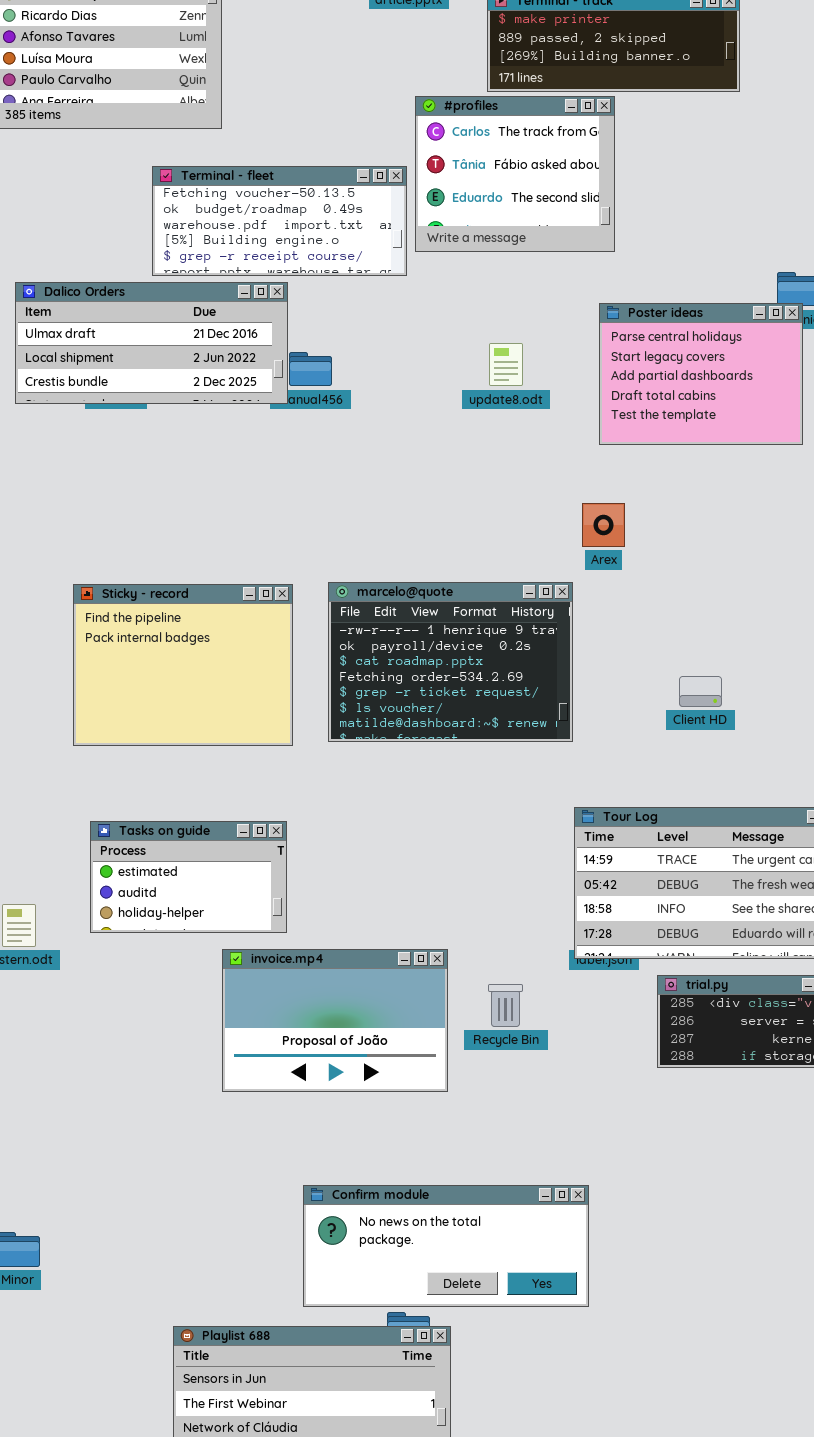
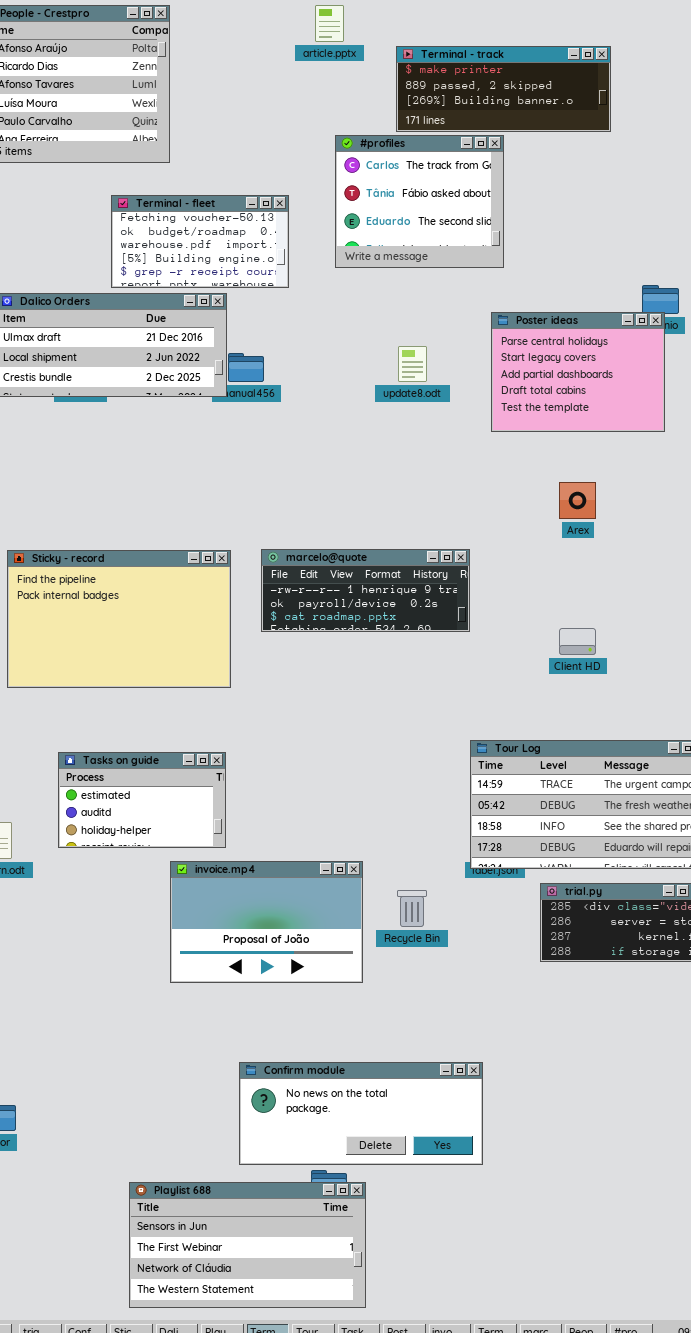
Terminal - fleet: [152,166,407,276] -> [111,195,289,288], resized
Arex: [582,503,625,547] -> [559,482,596,519], moved
marcelo@quote: [328,582,573,742] -> [261,549,470,632], resized
Sticky - record: [73,584,293,746] -> [7,550,231,688], resized

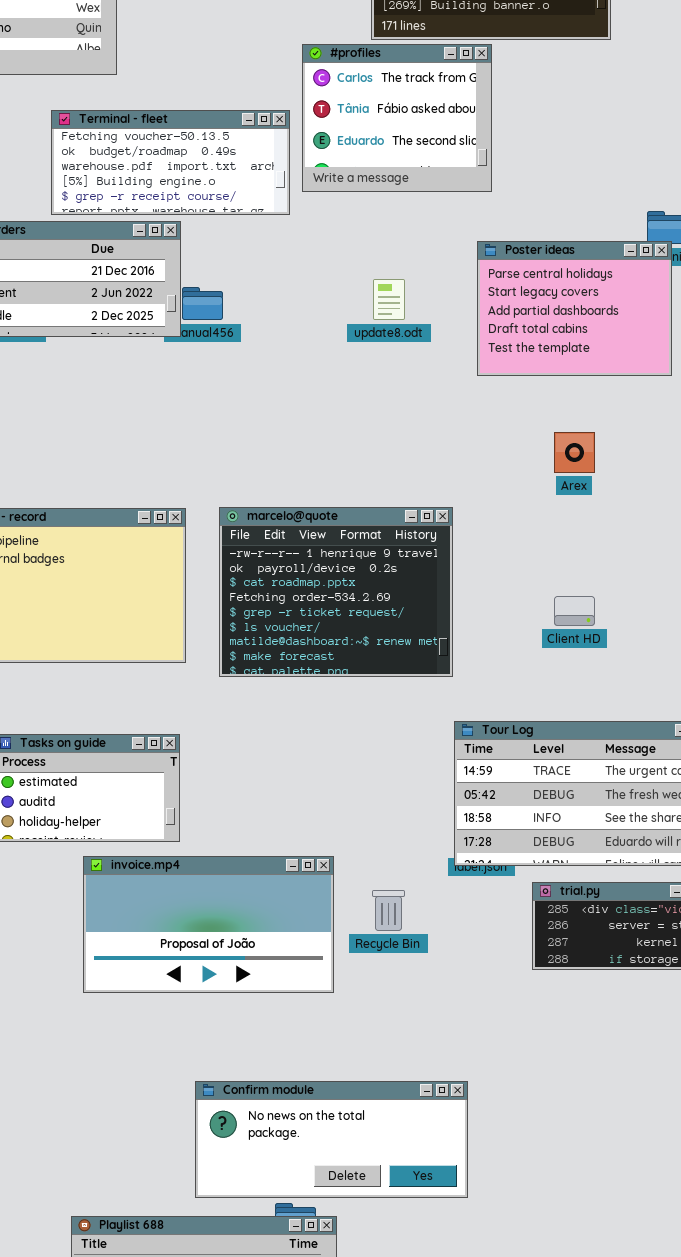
Terminal - fleet: [111,195,289,288] -> [51,110,290,215], resized
marcelo@quote: [261,549,470,632] -> [219,507,453,677], resized
invoice.mp4: [170,861,363,983] -> [83,856,334,993], resized

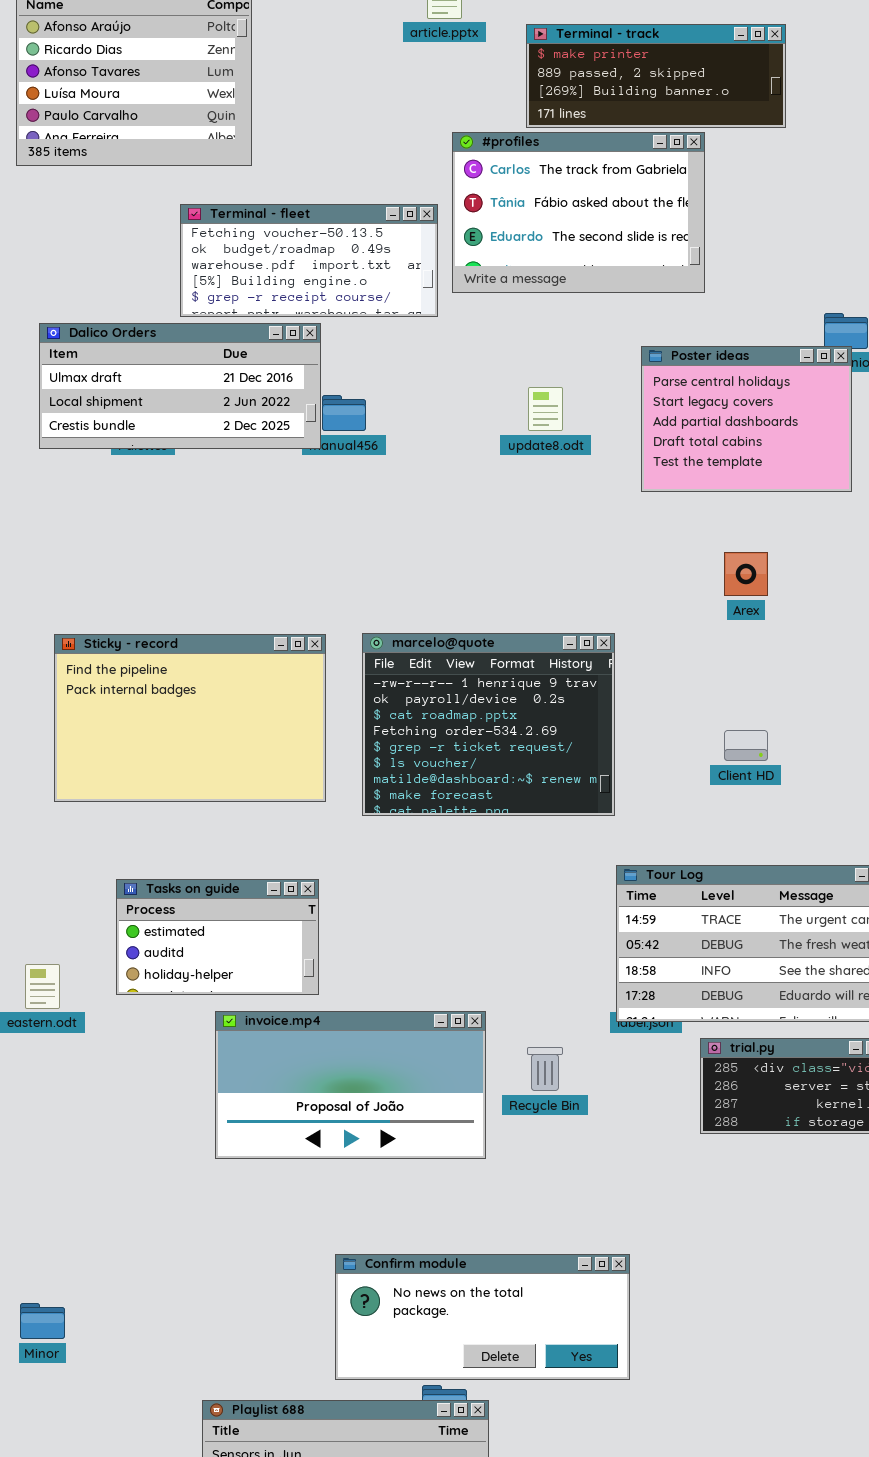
#profiles: [302,44,492,192] -> [452,132,705,293], resized

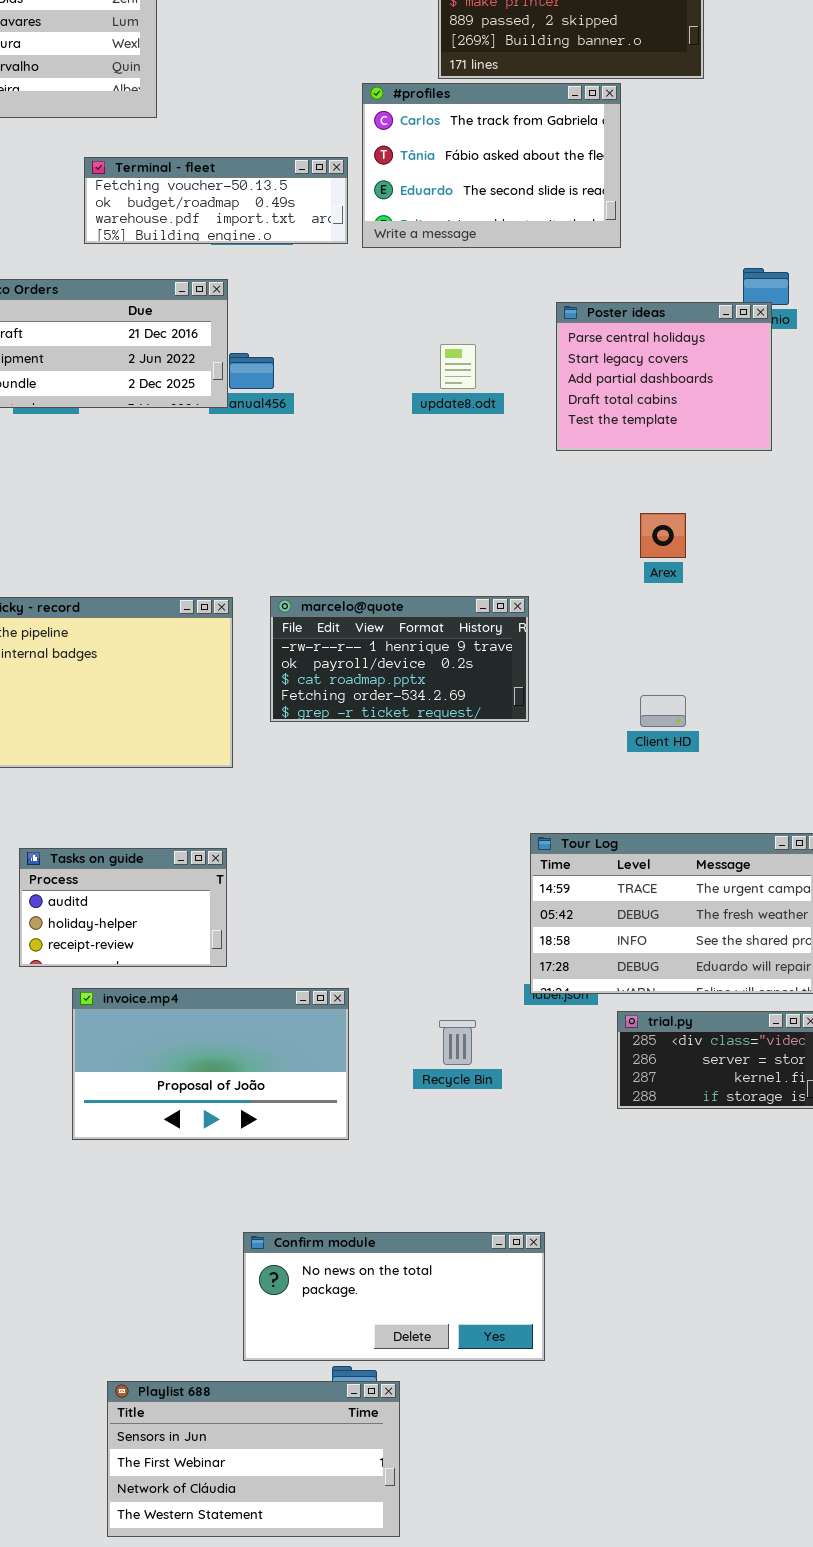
Terminal - fleet: [180,204,438,317] -> [84,157,348,244], resized
marcelo@quote: [362,633,615,816] -> [270,596,529,722], resized
Tasks on guide: [116,879,319,995] -> [19,848,227,967], scrolled down 1 row
invoice.mp4: [215,1011,486,1159] -> [72,988,349,1140], moved

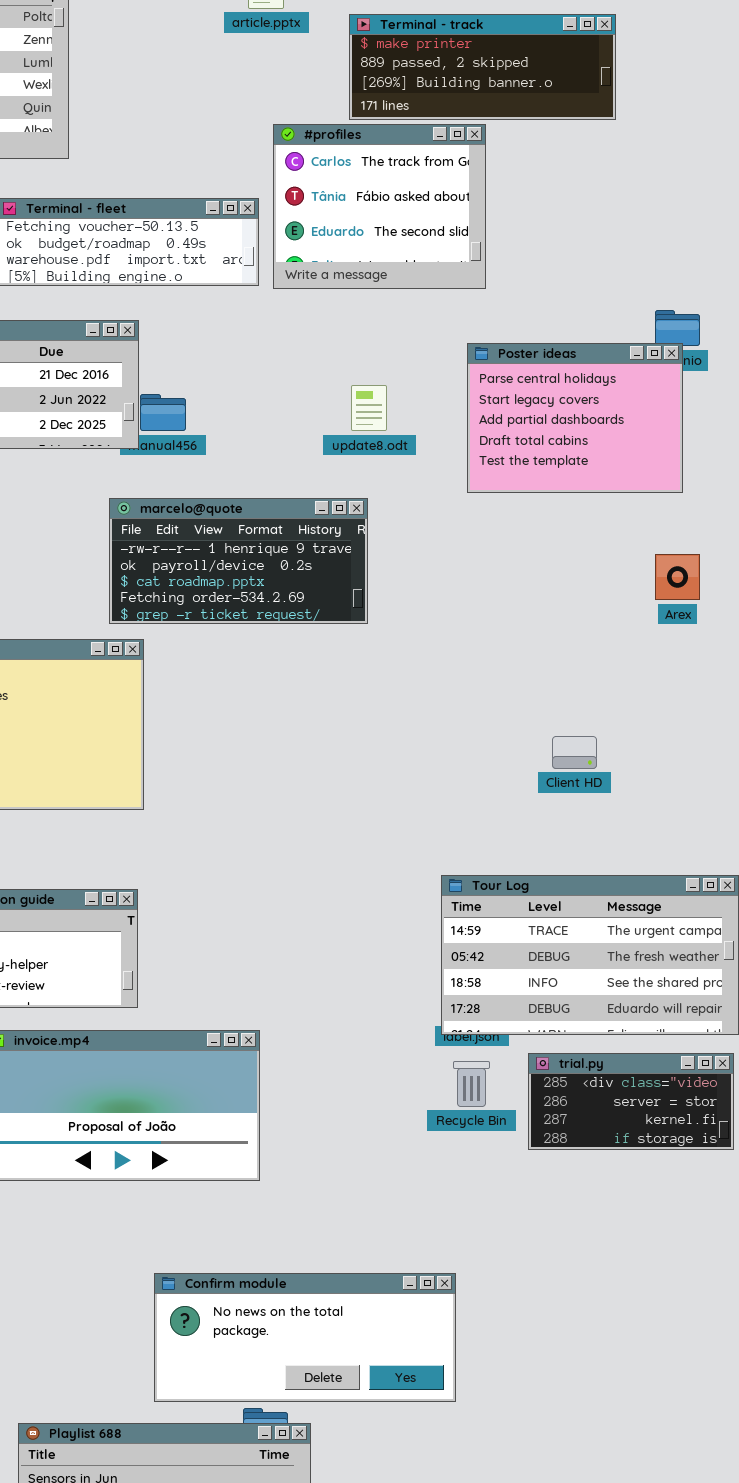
#profiles: [362,83,621,248] -> [273,124,486,289], resized
Arex: [640,513,686,558] -> [655,554,700,600], moved
marcelo@quote: [270,596,529,722] -> [109,498,368,624], moved
Recycle Bin: [439,1020,476,1065] -> [453,1061,490,1107], moved

